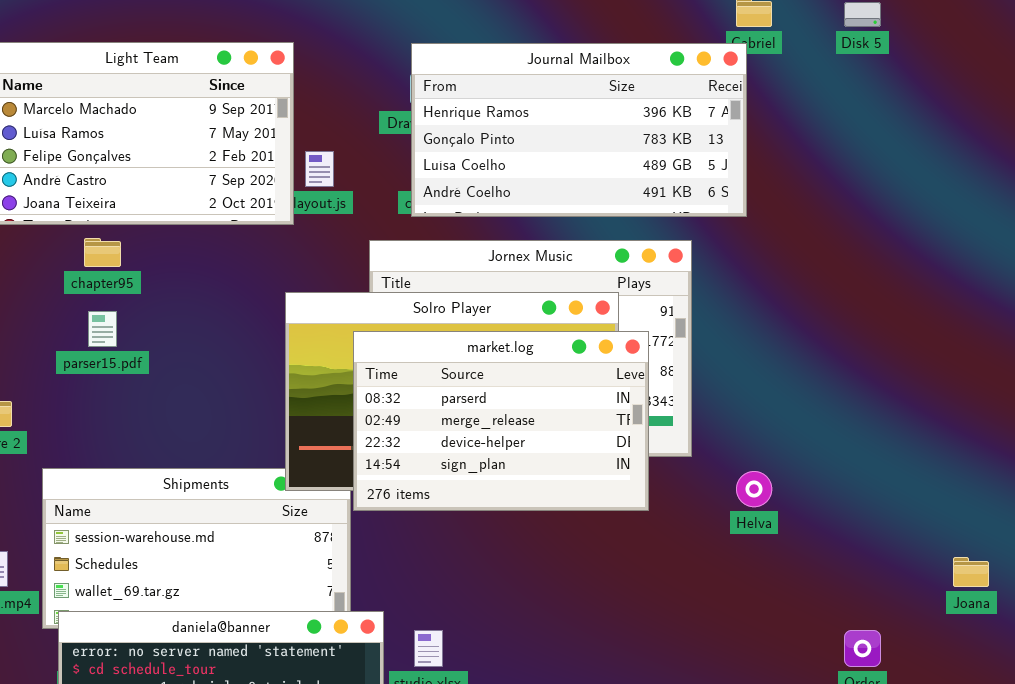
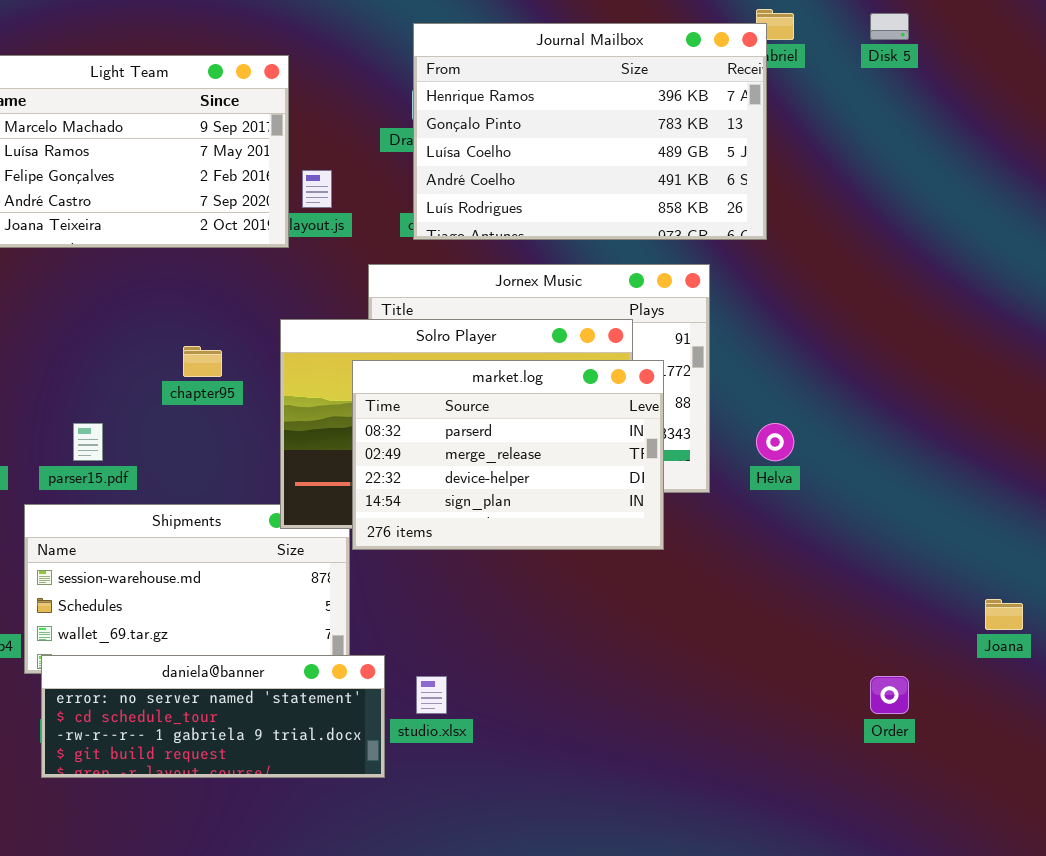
Journal Mailbox: [411,43,747,217] -> [413,23,767,240], resized
chapter95: [84,238,121,267] -> [183,346,222,377], moved
parser15.pdf: [88,311,117,347] -> [73,423,103,461], moved
Helva: [736,471,772,507] -> [756,423,794,461], moved

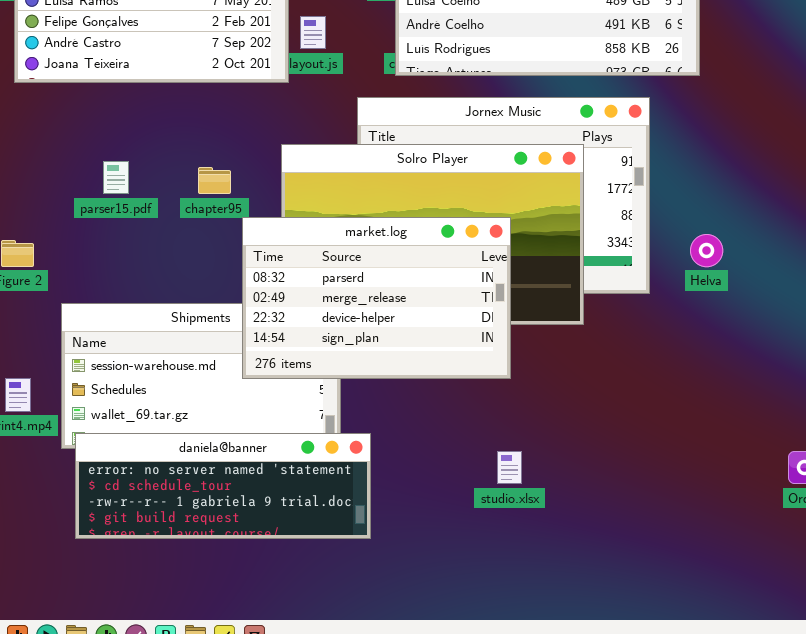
market.log: [352,360,664,550] -> [242,217,511,379], moved
parser15.pdf: [73,423,103,461] -> [103,161,129,194], moved
studio.xlsx: [416,676,447,714] -> [497,451,522,484], moved

